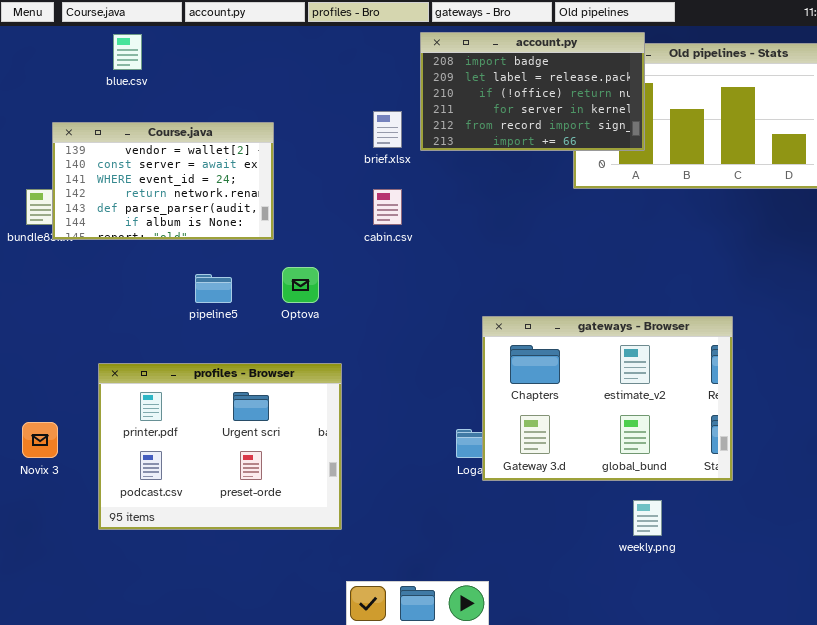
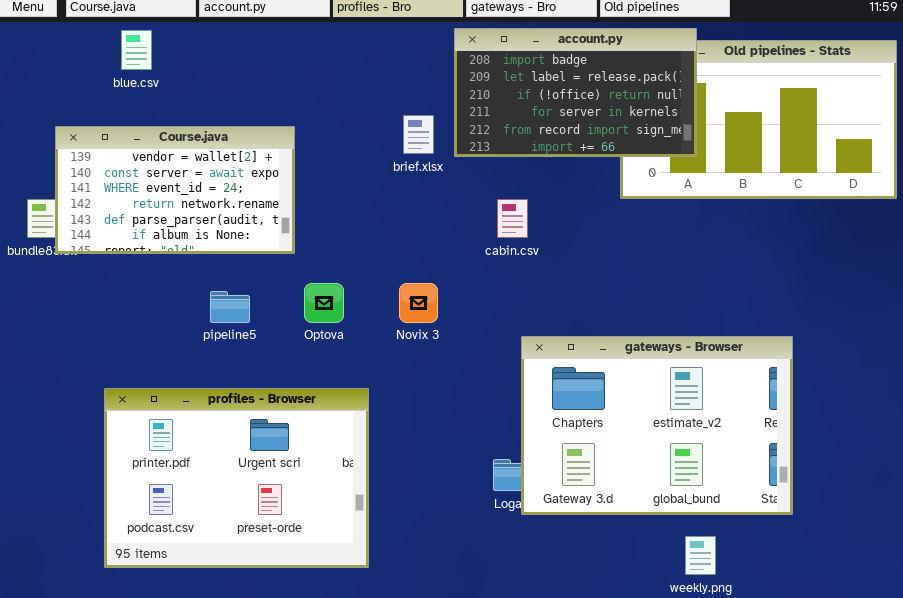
cabin.csv: [373,189,402,225] -> [497,199,528,238], moved
Novix 3: [22,422,58,458] -> [399,283,438,323], moved

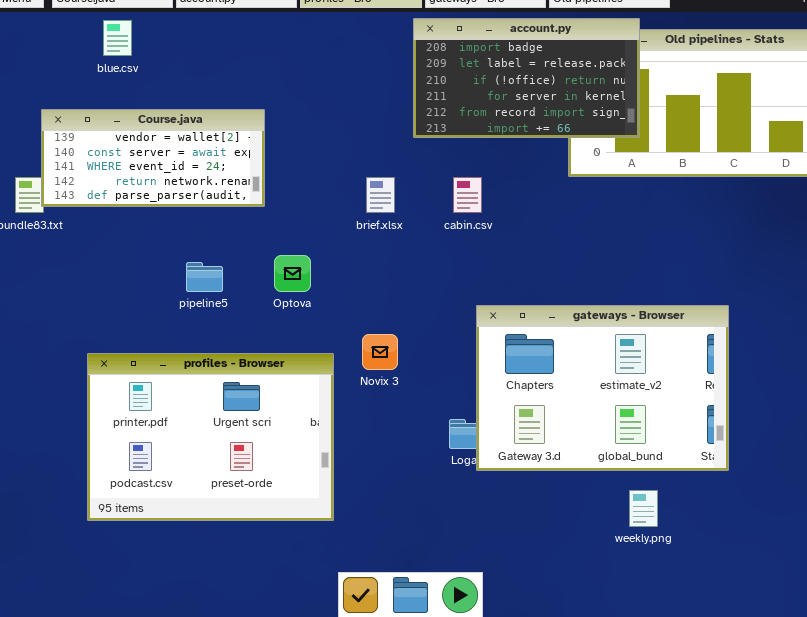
brief.xlsx: [403,115,434,154] -> [366,177,395,213], moved
Course.java: [55,126,295,254] -> [41,109,265,207], resized
Novix 3: [399,283,438,323] -> [362,334,398,370], moved

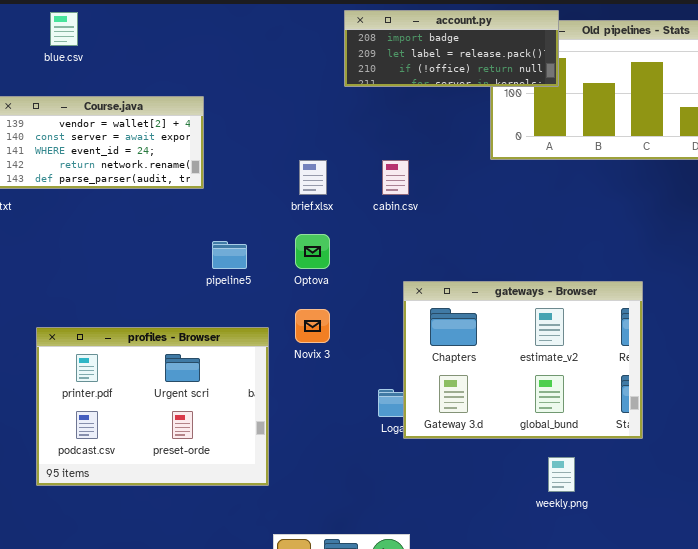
account.py: [413,18,640,138] -> [344,10,559,87], resized
Optova: [274,255,311,292] -> [295,234,330,269], moved
pipeline5: [186,262,223,292] -> [212,241,247,269], moved

